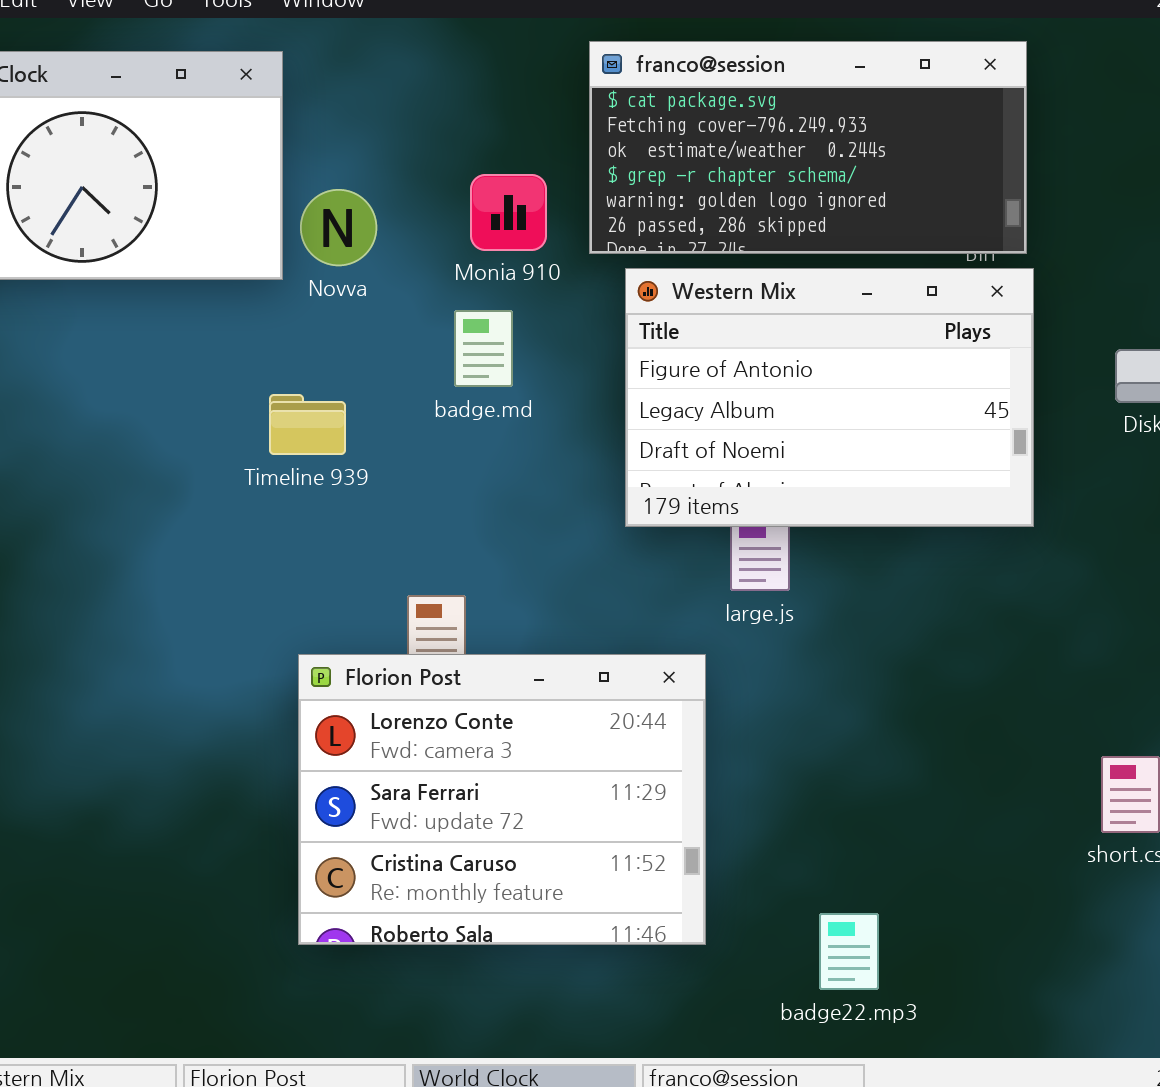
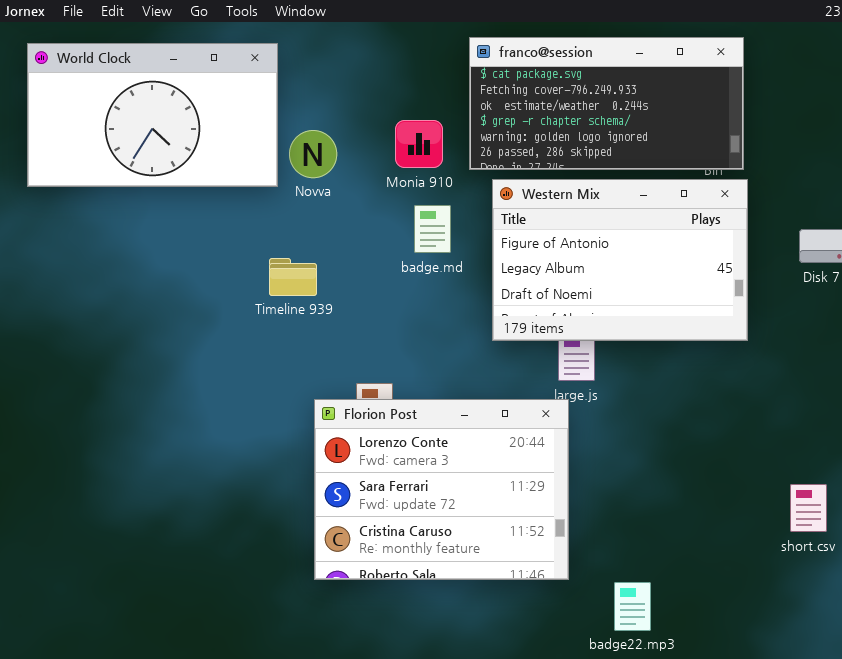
badge.md: [454,310,513,387] -> [414,205,451,253], moved
Florion Post: [298,654,706,945] -> [314,399,569,580], moved

